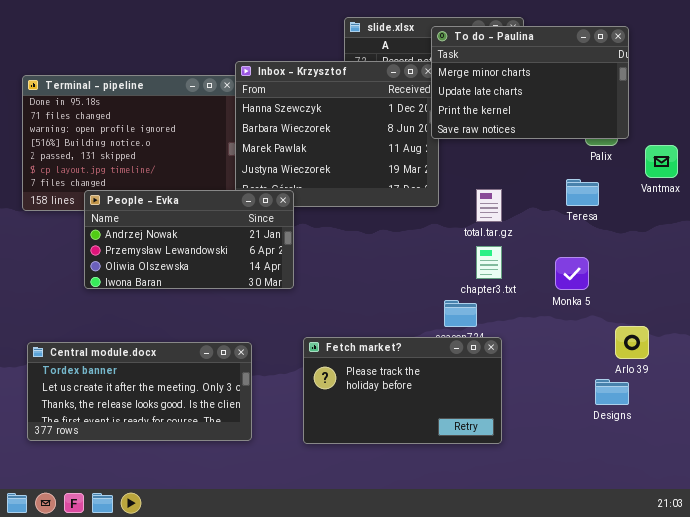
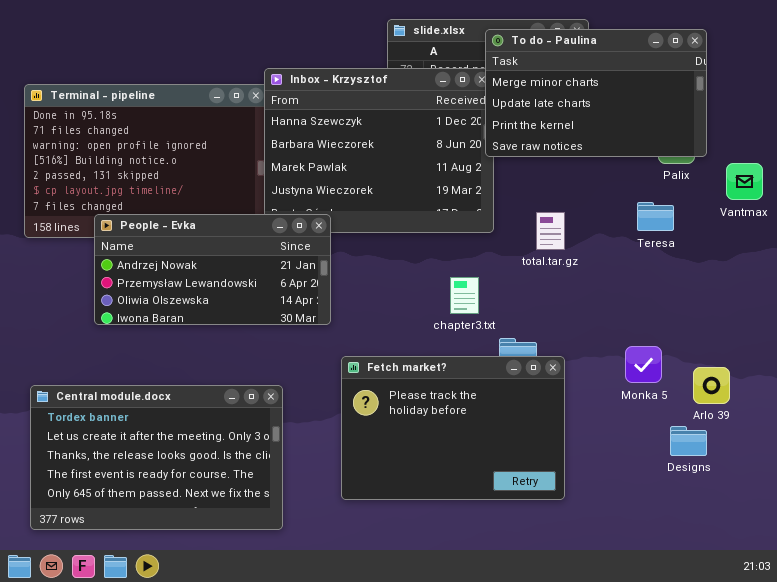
chapter3.txt: [476,246,502,279] -> [450,277,479,314], moved
Monka 5: [555,257,589,290] -> [625,346,662,383], moved
Fetch market?: [303,337,502,444] -> [341,356,565,500], resized
Central module.docx: [27,342,252,441] -> [30,385,283,530], resized

